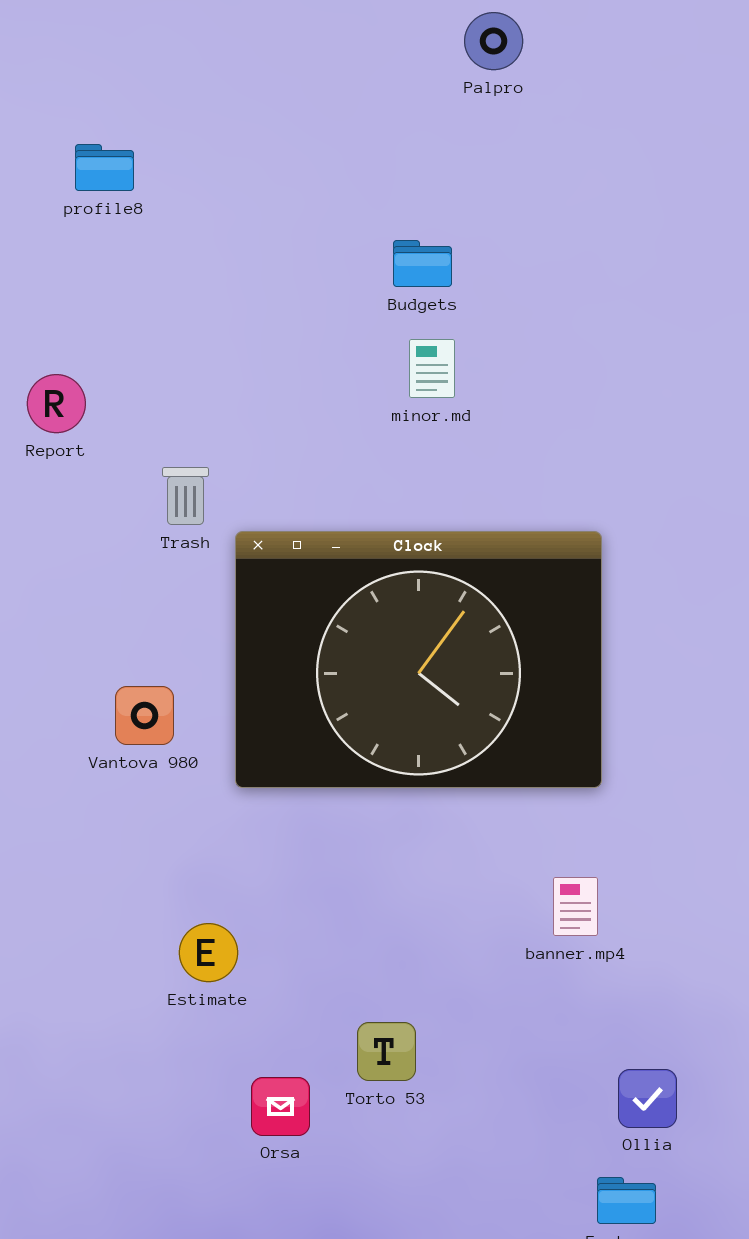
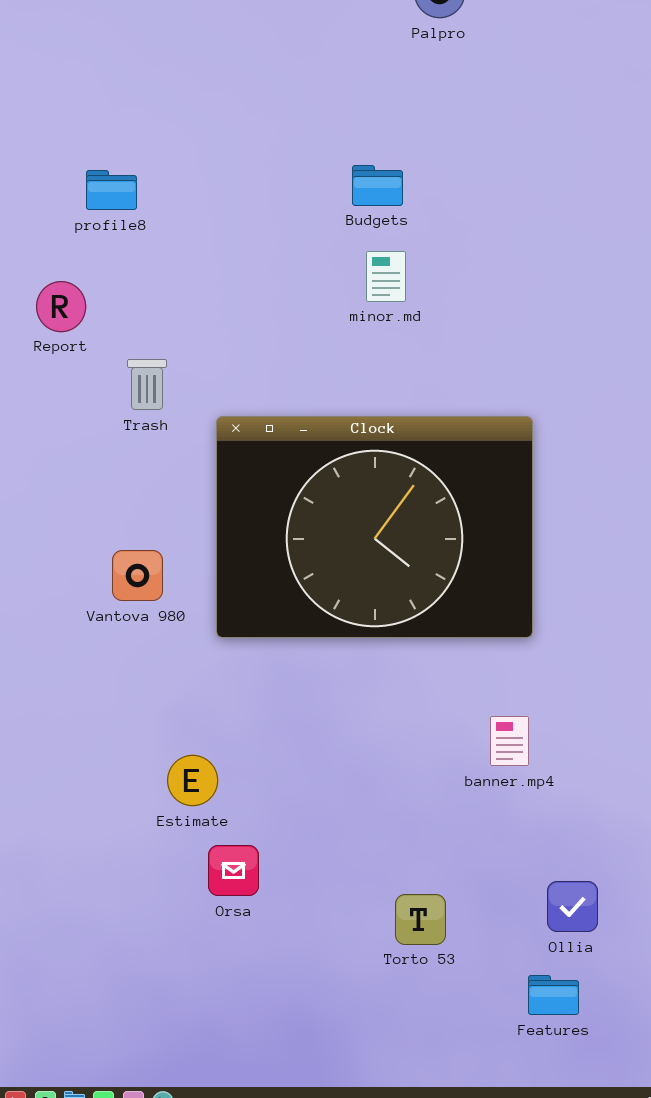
profile8: [75,144,134,191] -> [86,170,137,210], moved
Trash: [162,467,209,525] -> [127,359,167,410], moved
Torto 53: [357,1022,416,1081] -> [395,894,446,945], moved
Orsa: [251,1077,310,1136] -> [208,845,259,896], moved

